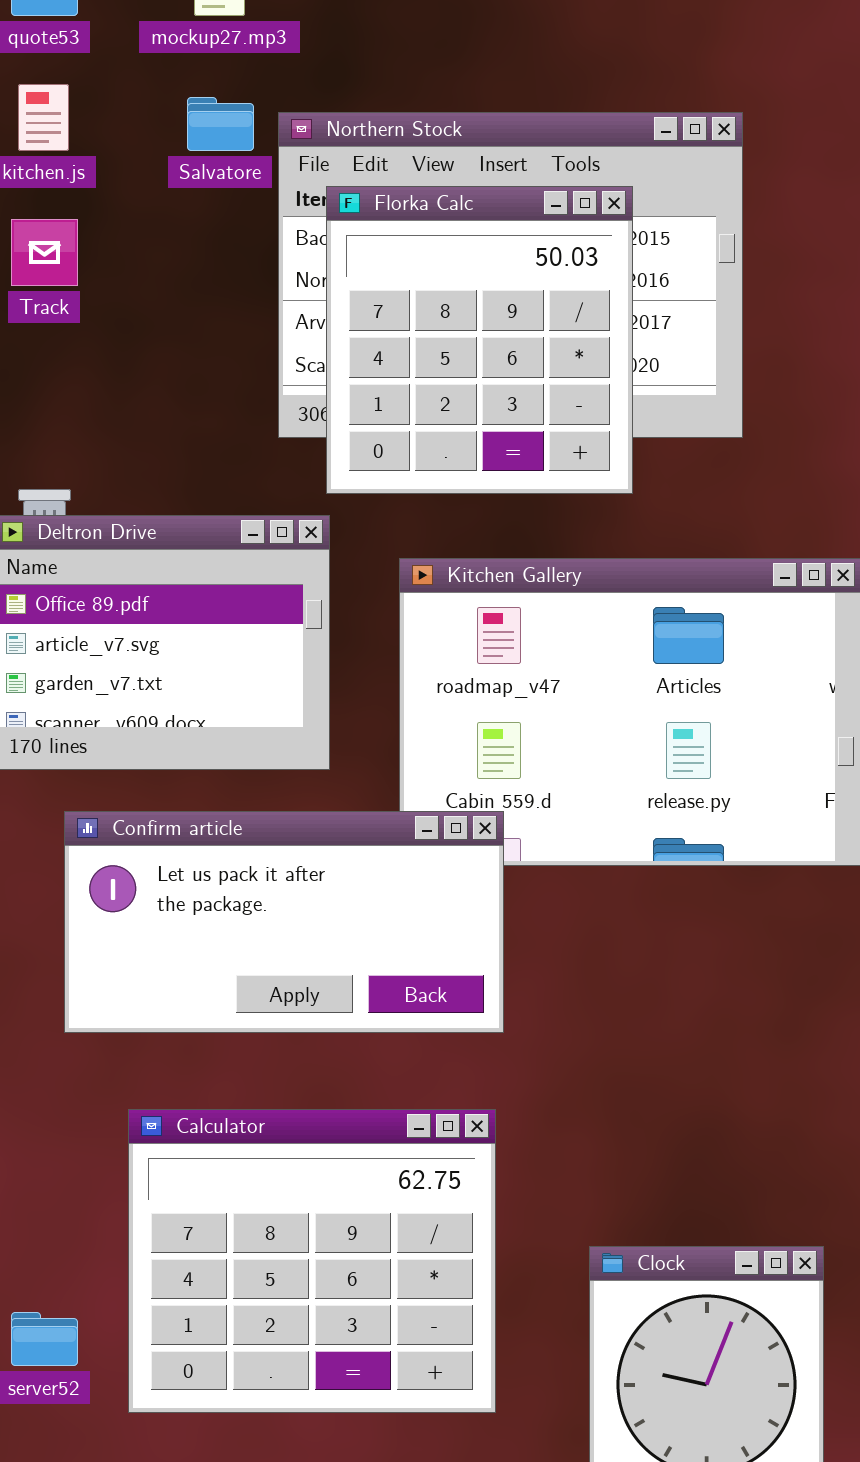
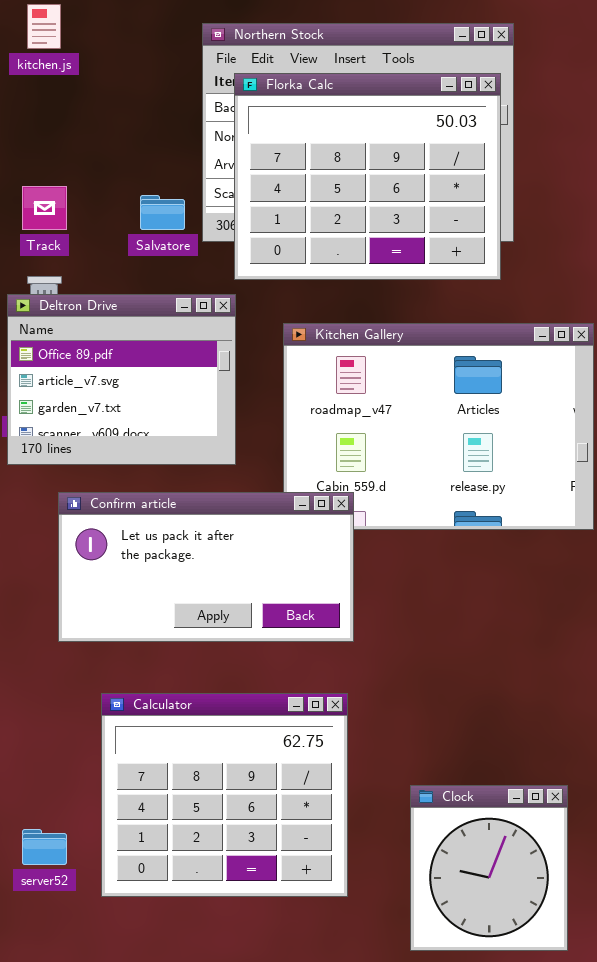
Salvatore: [187,97,254,151] -> [140,195,185,230], moved
Florka Calc: [326,186,633,494] -> [234,73,501,280], resized
Track: [11,219,78,286] -> [22,186,67,230], moved

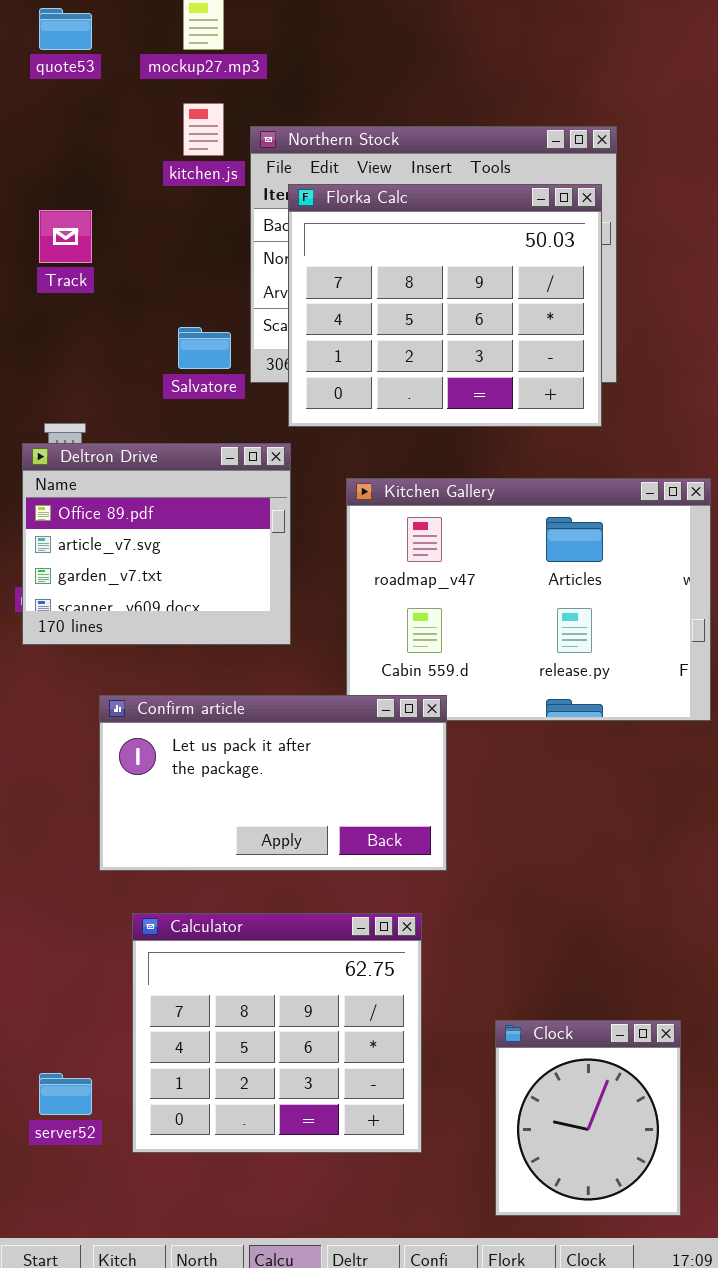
kitchen.js: [27,4,61,49] -> [183,103,224,156], moved
Track: [22,186,67,230] -> [39,210,92,263], moved
Confirm article: [58,492,354,642] -> [99,695,447,871], moved

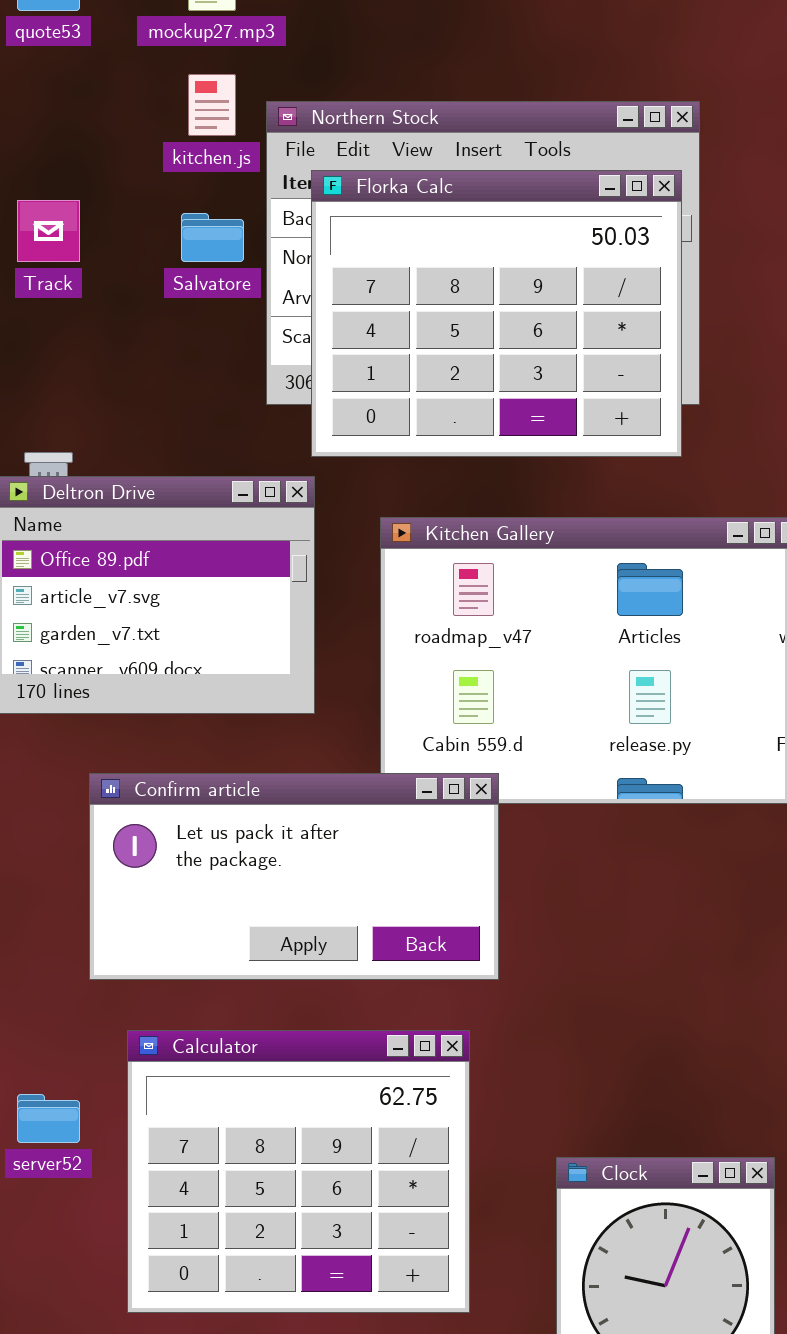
Salvatore: [178,327,231,369] -> [181,213,244,262], moved
server52: [39,1073,92,1115] -> [17,1094,80,1143], moved

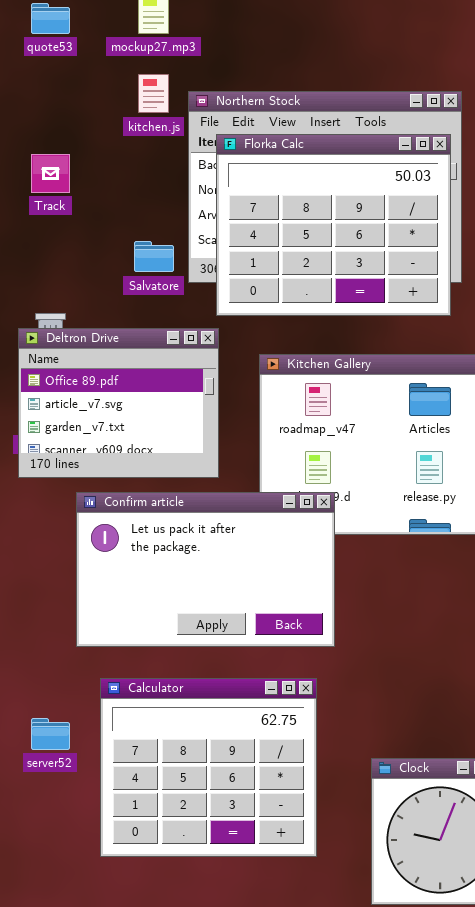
Salvatore: [181,213,244,262] -> [134,241,174,272], moved
Confirm article: [89,773,499,980] -> [76,492,335,647], resized

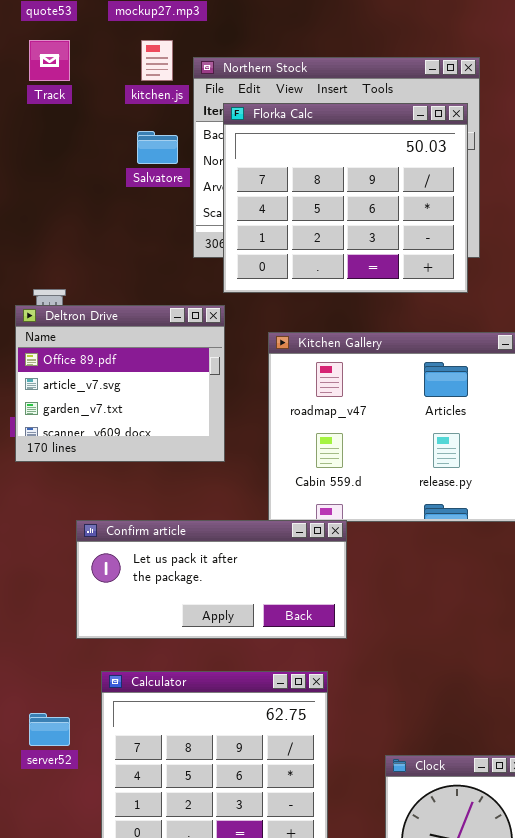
Track: [31,154,70,193] -> [29,40,70,81], moved
Salvatore: [134,241,174,272] -> [137,131,178,164], moved
Confirm article: [76,492,335,647] -> [76,520,347,639], resized

